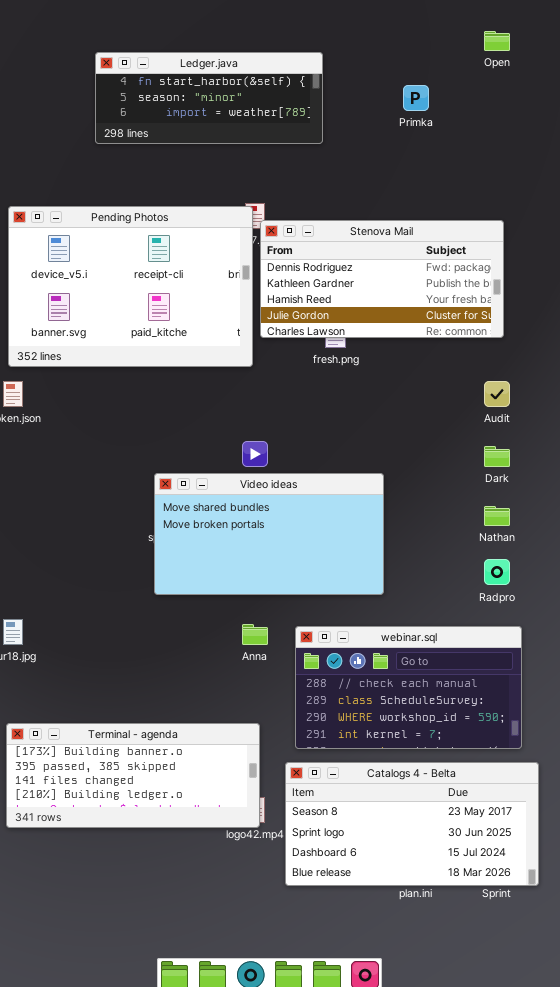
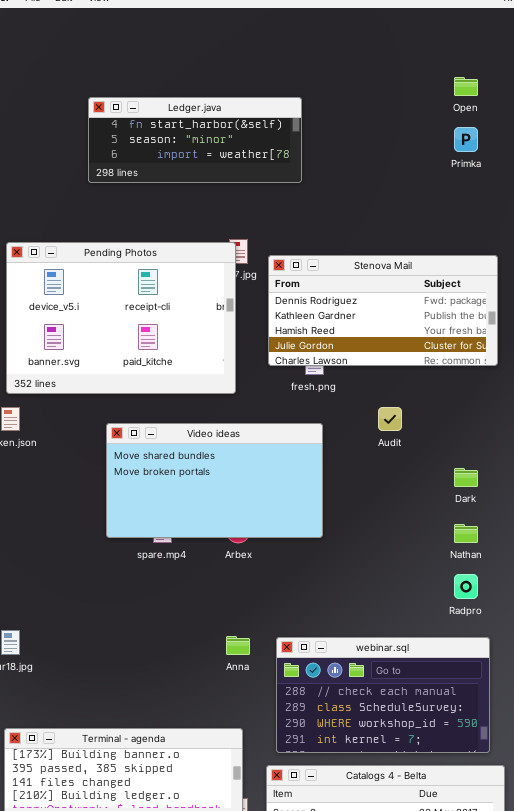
Primka: [403,85,429,111] -> [454,127,478,152], moved
Stenova Mail: [260,220,504,338] -> [268,255,498,366], moved
Audit: [484,381,510,407] -> [378,407,402,431], moved
Video ideas: [154,473,384,595] -> [106,423,323,538], moved

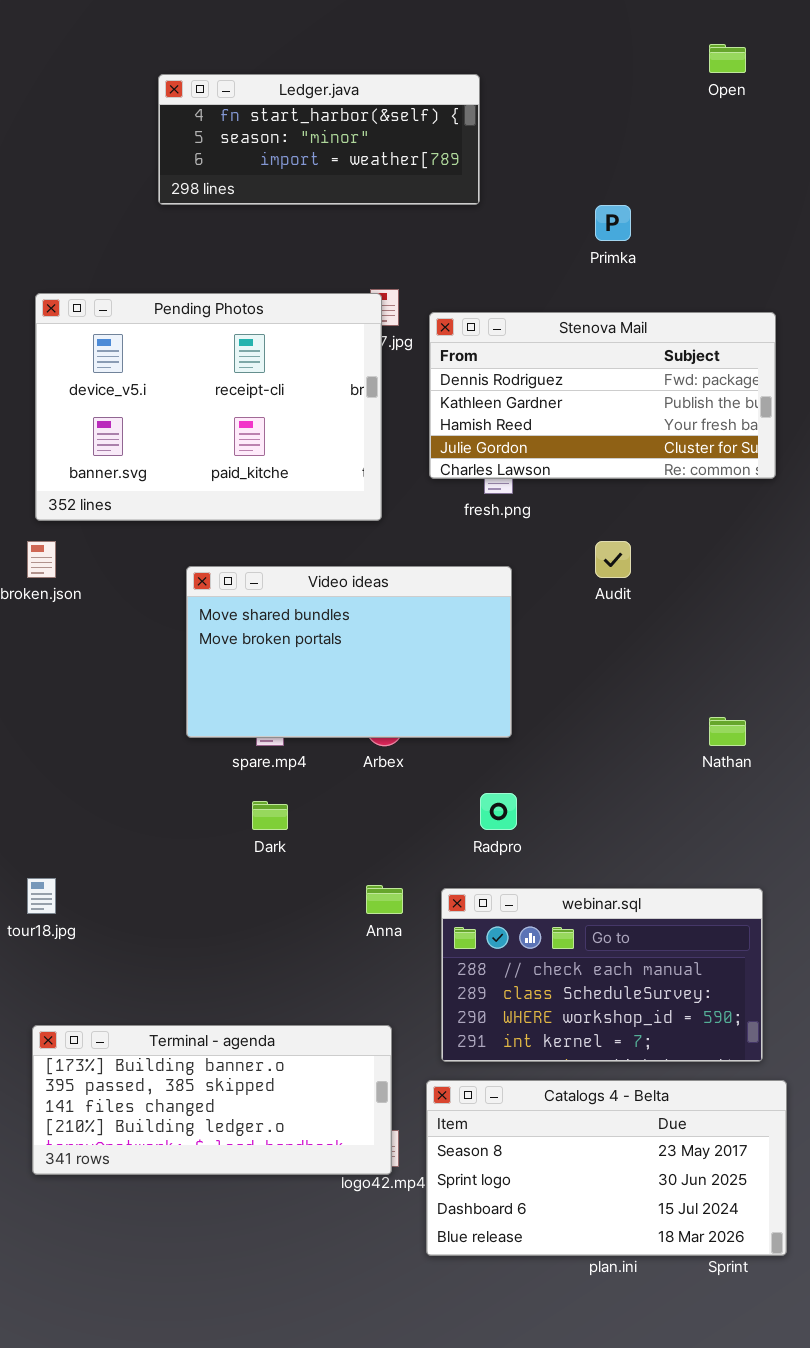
Primka: [454,127,478,152] -> [595,205,631,241], moved
Dark: [454,468,478,487] -> [252,801,288,830], moved
Radpro: [454,574,478,599] -> [480,793,517,830], moved

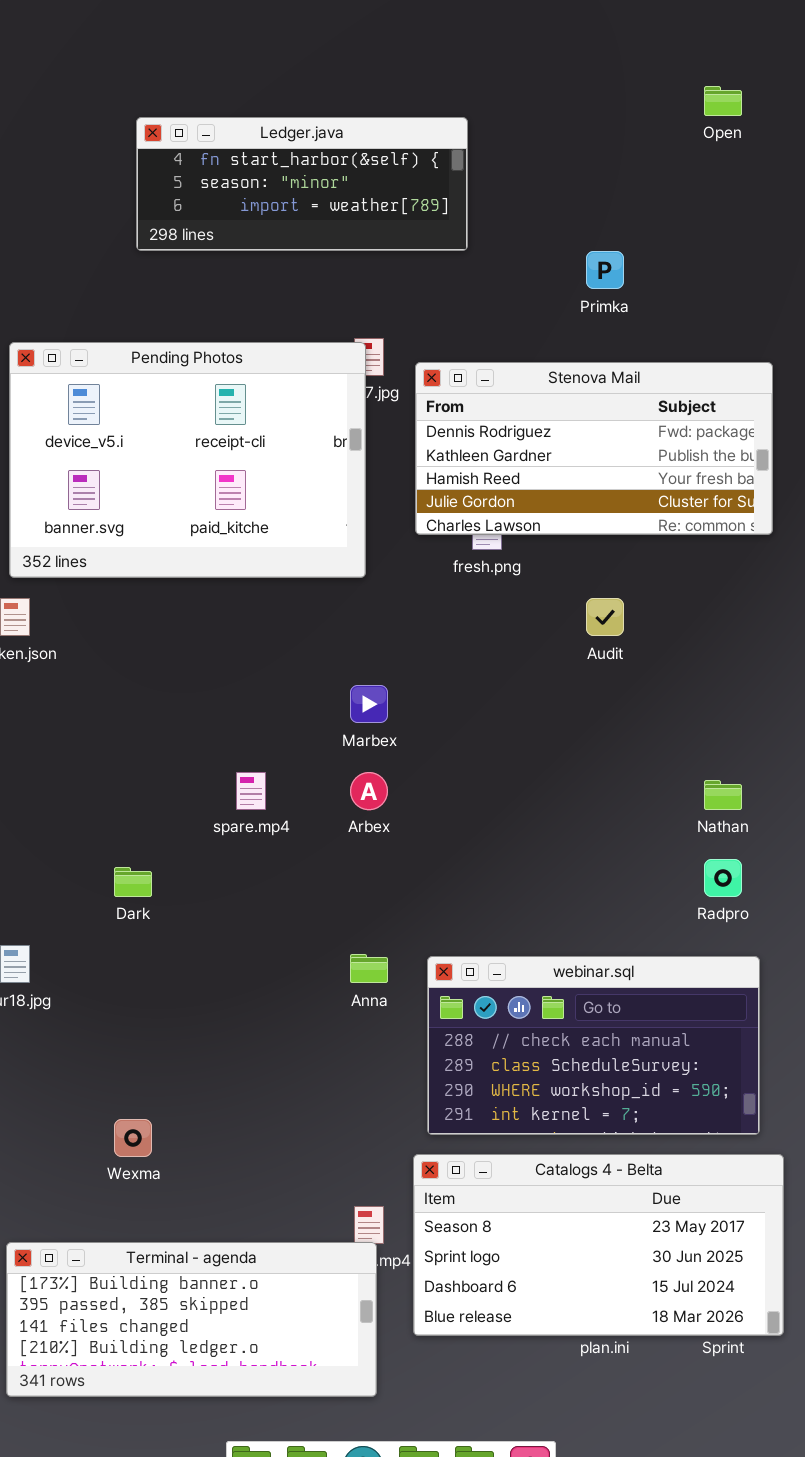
Video ideas: [186,566,512,738] -> none, closed
Radpro: [480,793,517,830] -> [704,859,742,897], moved
Dark: [252,801,288,830] -> [114,867,152,897], moved
Terminal - agenda: [32,1025,392,1175] -> [6,1242,377,1397], moved

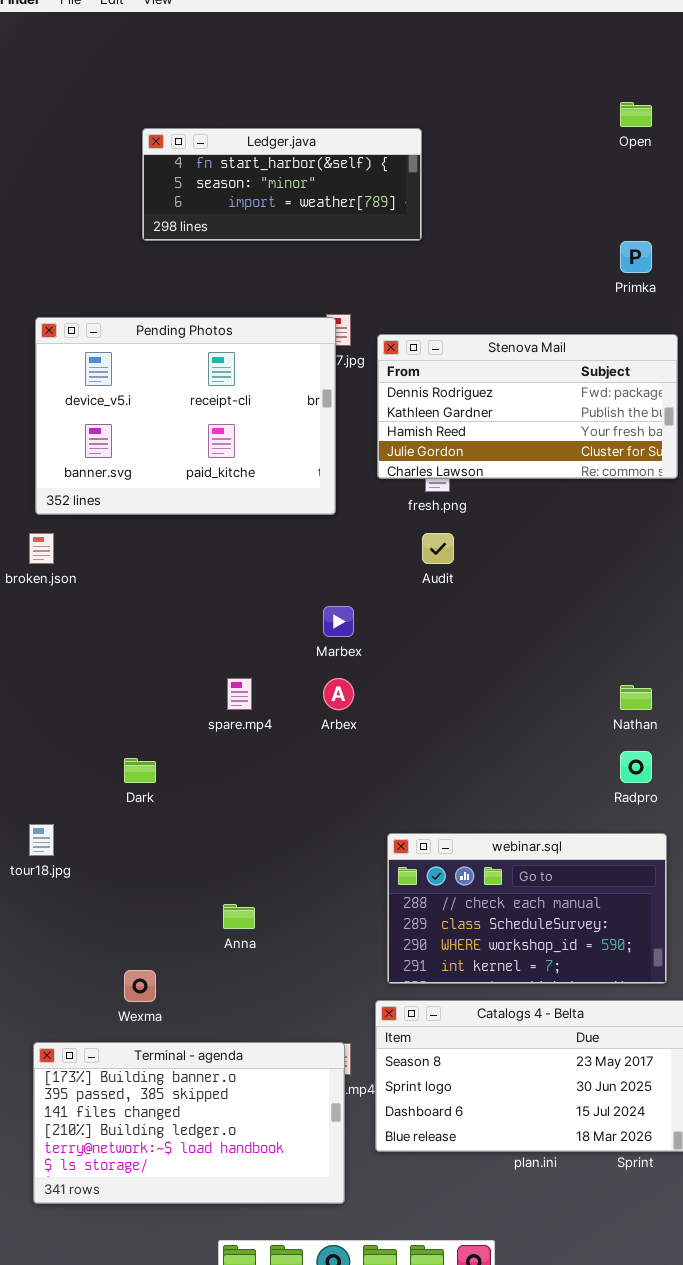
Primka: [586,251,624,289] -> [620,241,652,273], moved
Audit: [586,598,624,636] -> [422,533,454,564], moved
Anna: [350,954,388,983] -> [223,904,255,929], moved
Terminal - agenda: [6,1242,377,1397] -> [33,1042,345,1204], resized

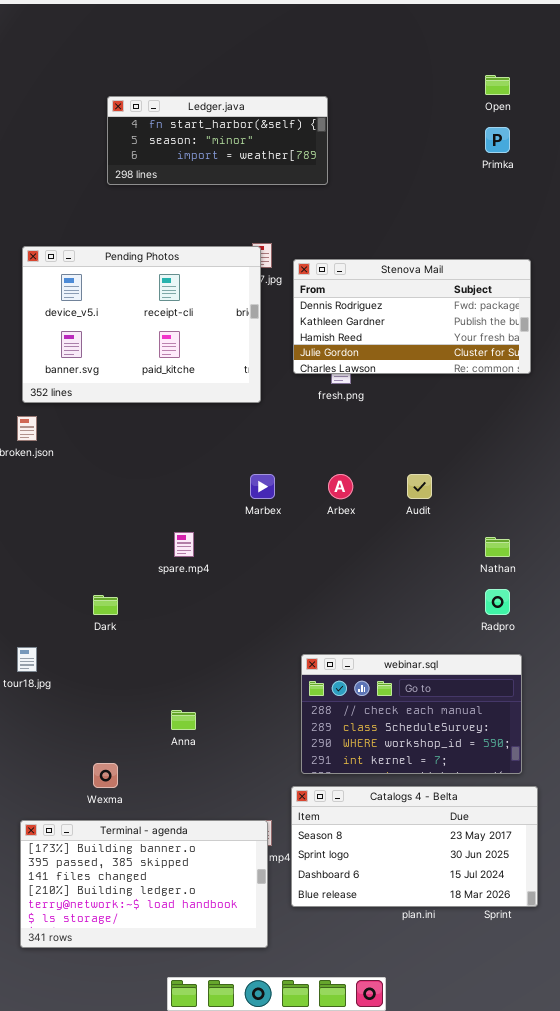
Primka: [620,241,652,273] -> [485,127,510,153], moved
Audit: [422,533,454,564] -> [407,474,432,499], moved
Arbex: [323,678,354,710] -> [328,474,353,499], moved

